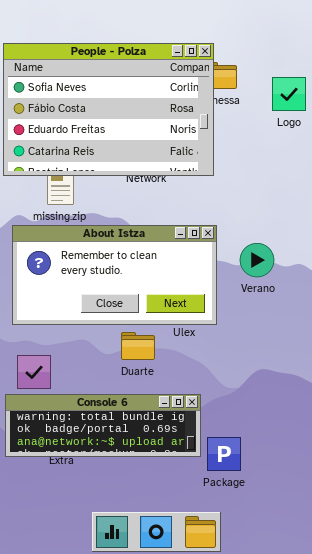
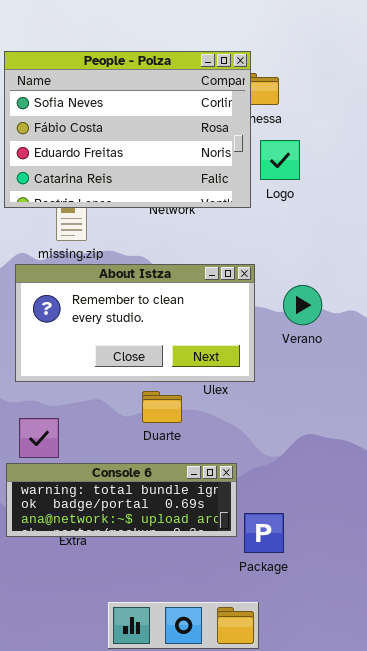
Logo: [272,77,306,111] -> [260,140,300,180], moved

